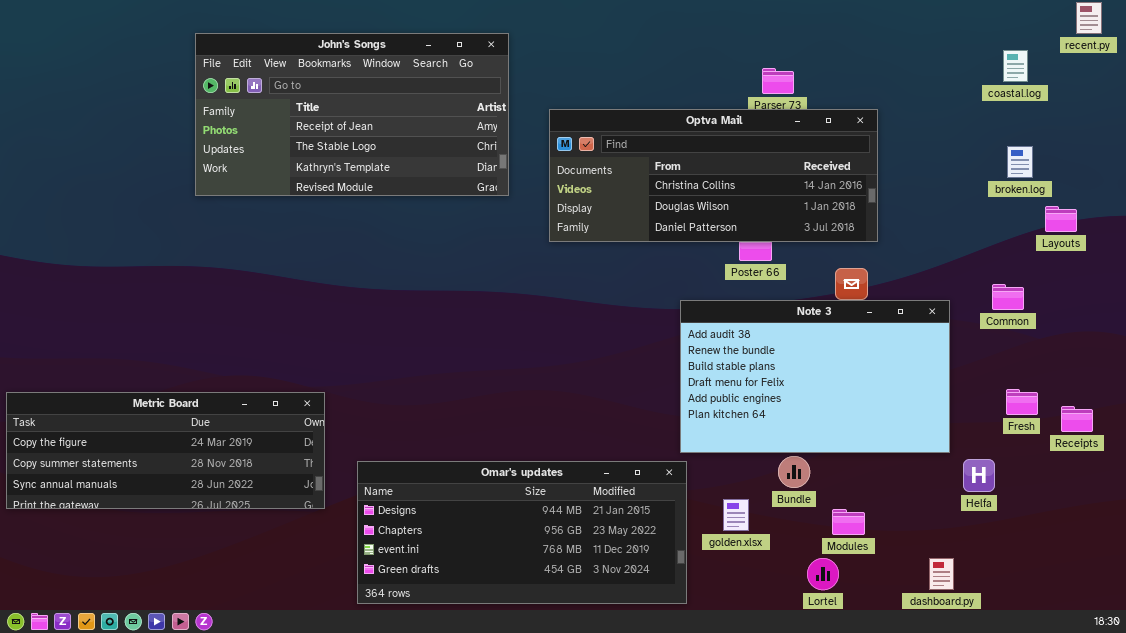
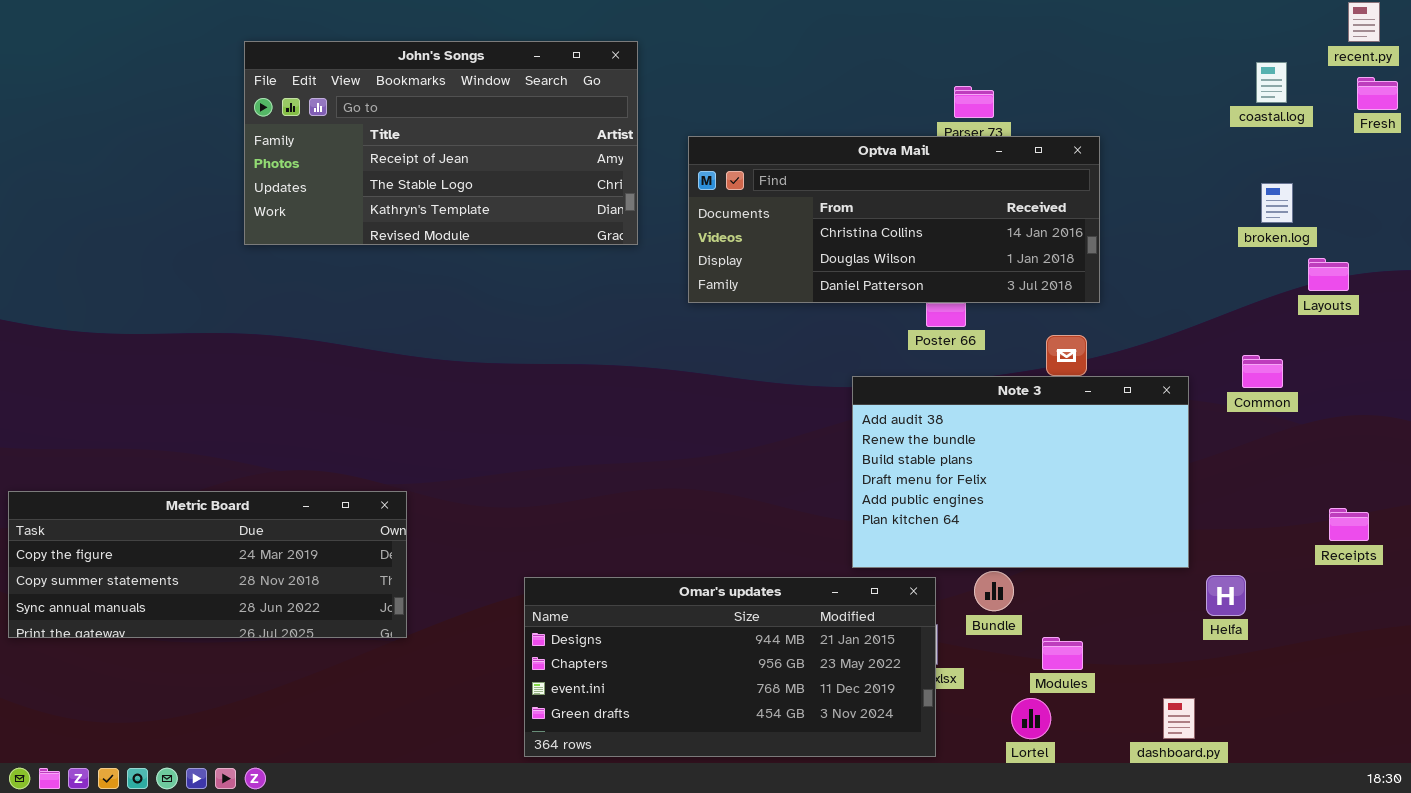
Fresh: [1006,389,1038,415] -> [1357,77,1398,110], moved
Omar's updates: [357,461,687,604] -> [524,577,936,757], moved

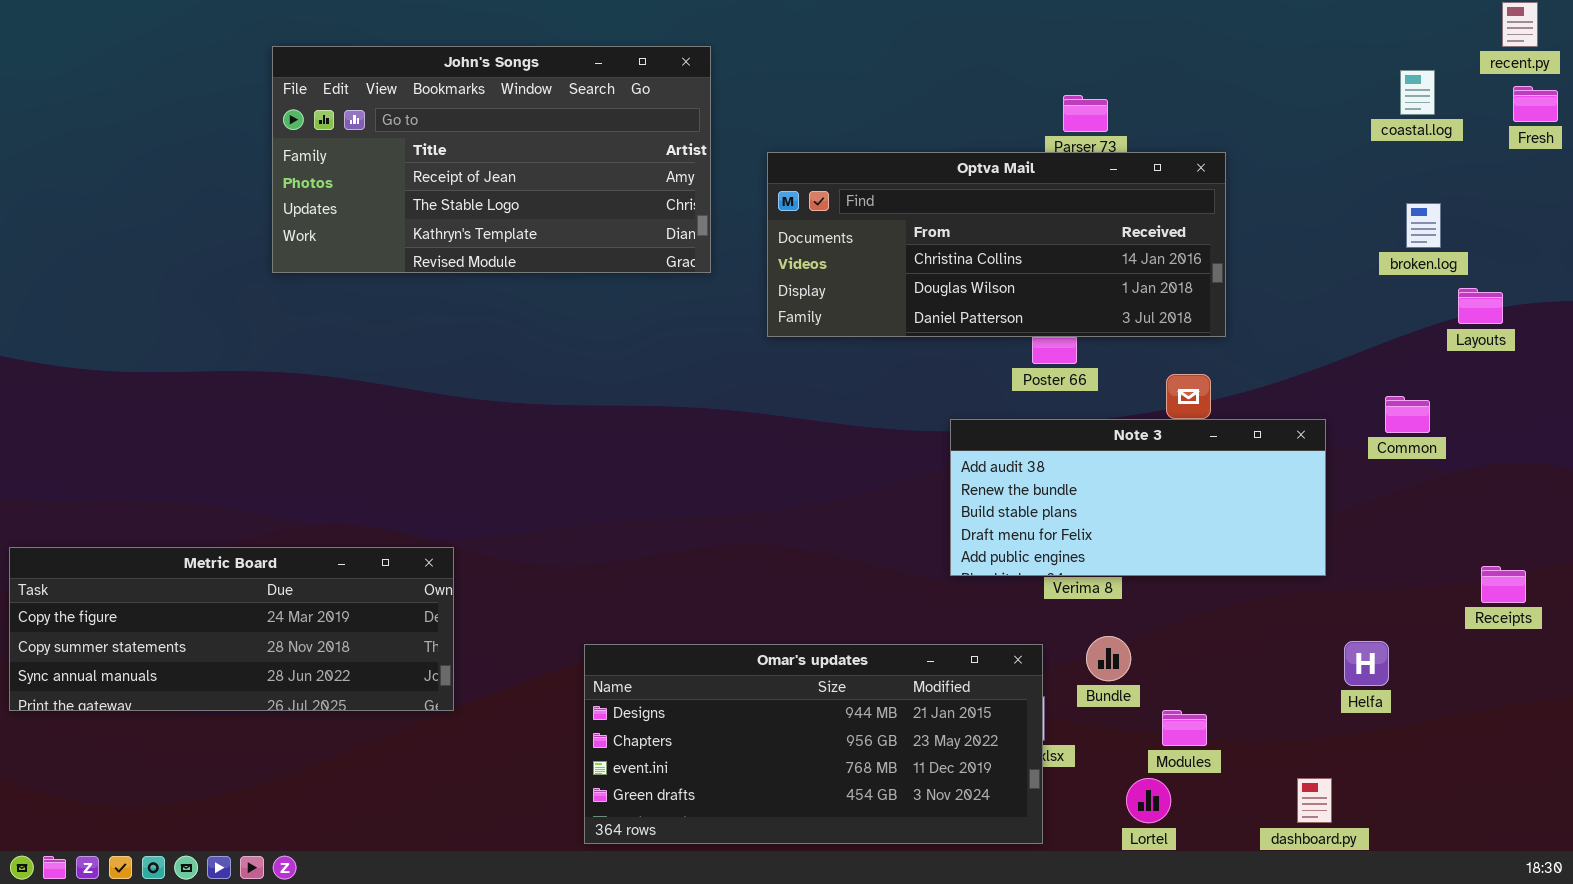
Note 3: [852,376,1189,568] -> [950,419,1326,576], resized

